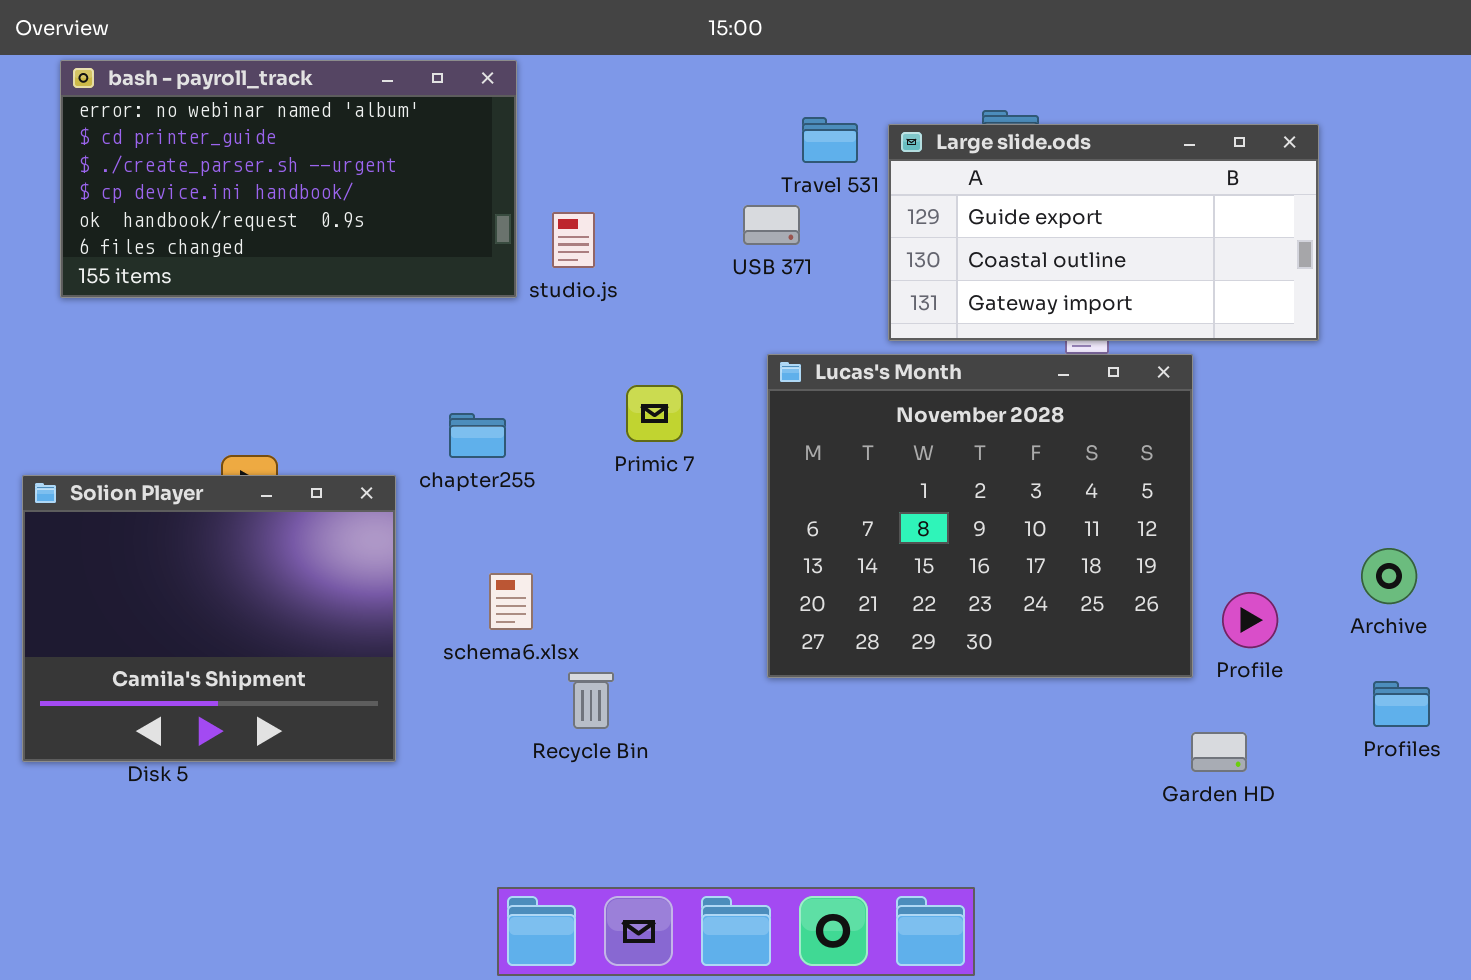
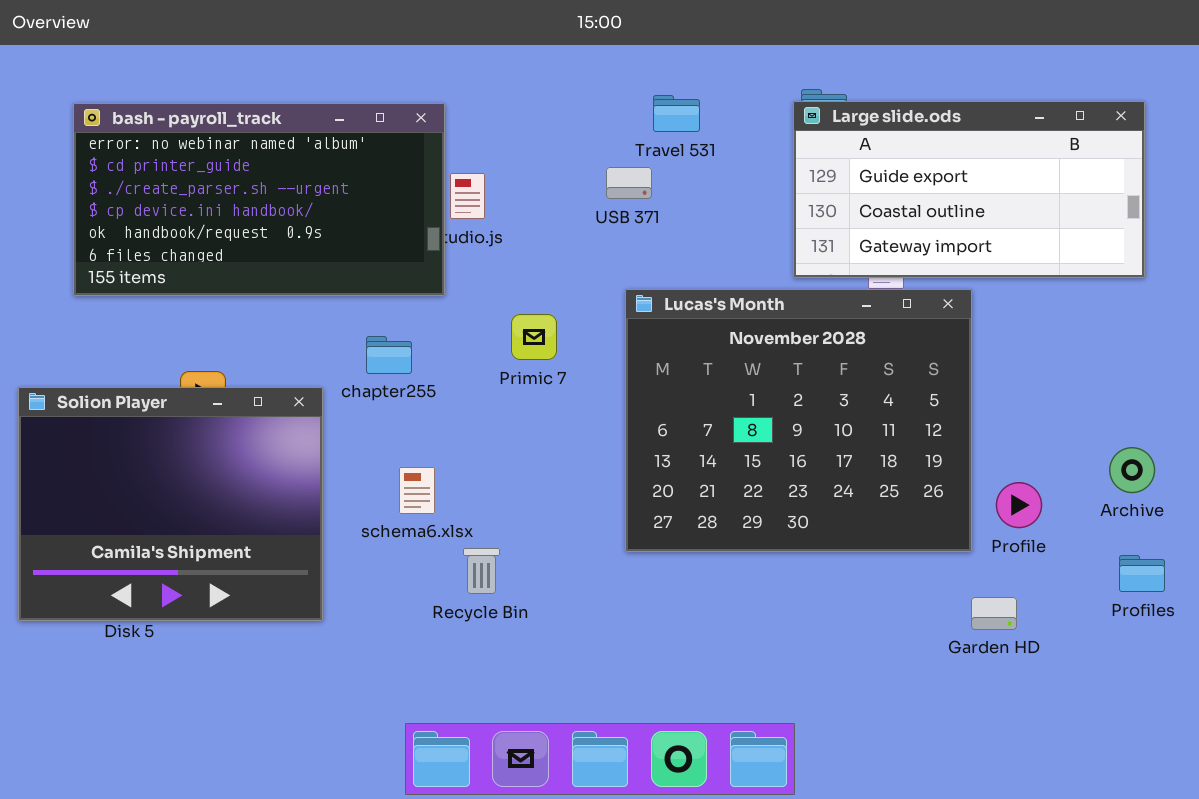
bash - payroll_track: [60,60,517,298] -> [73,103,445,296], moved
Large slide.ods: [888,124,1319,341] -> [793,101,1145,278], moved

